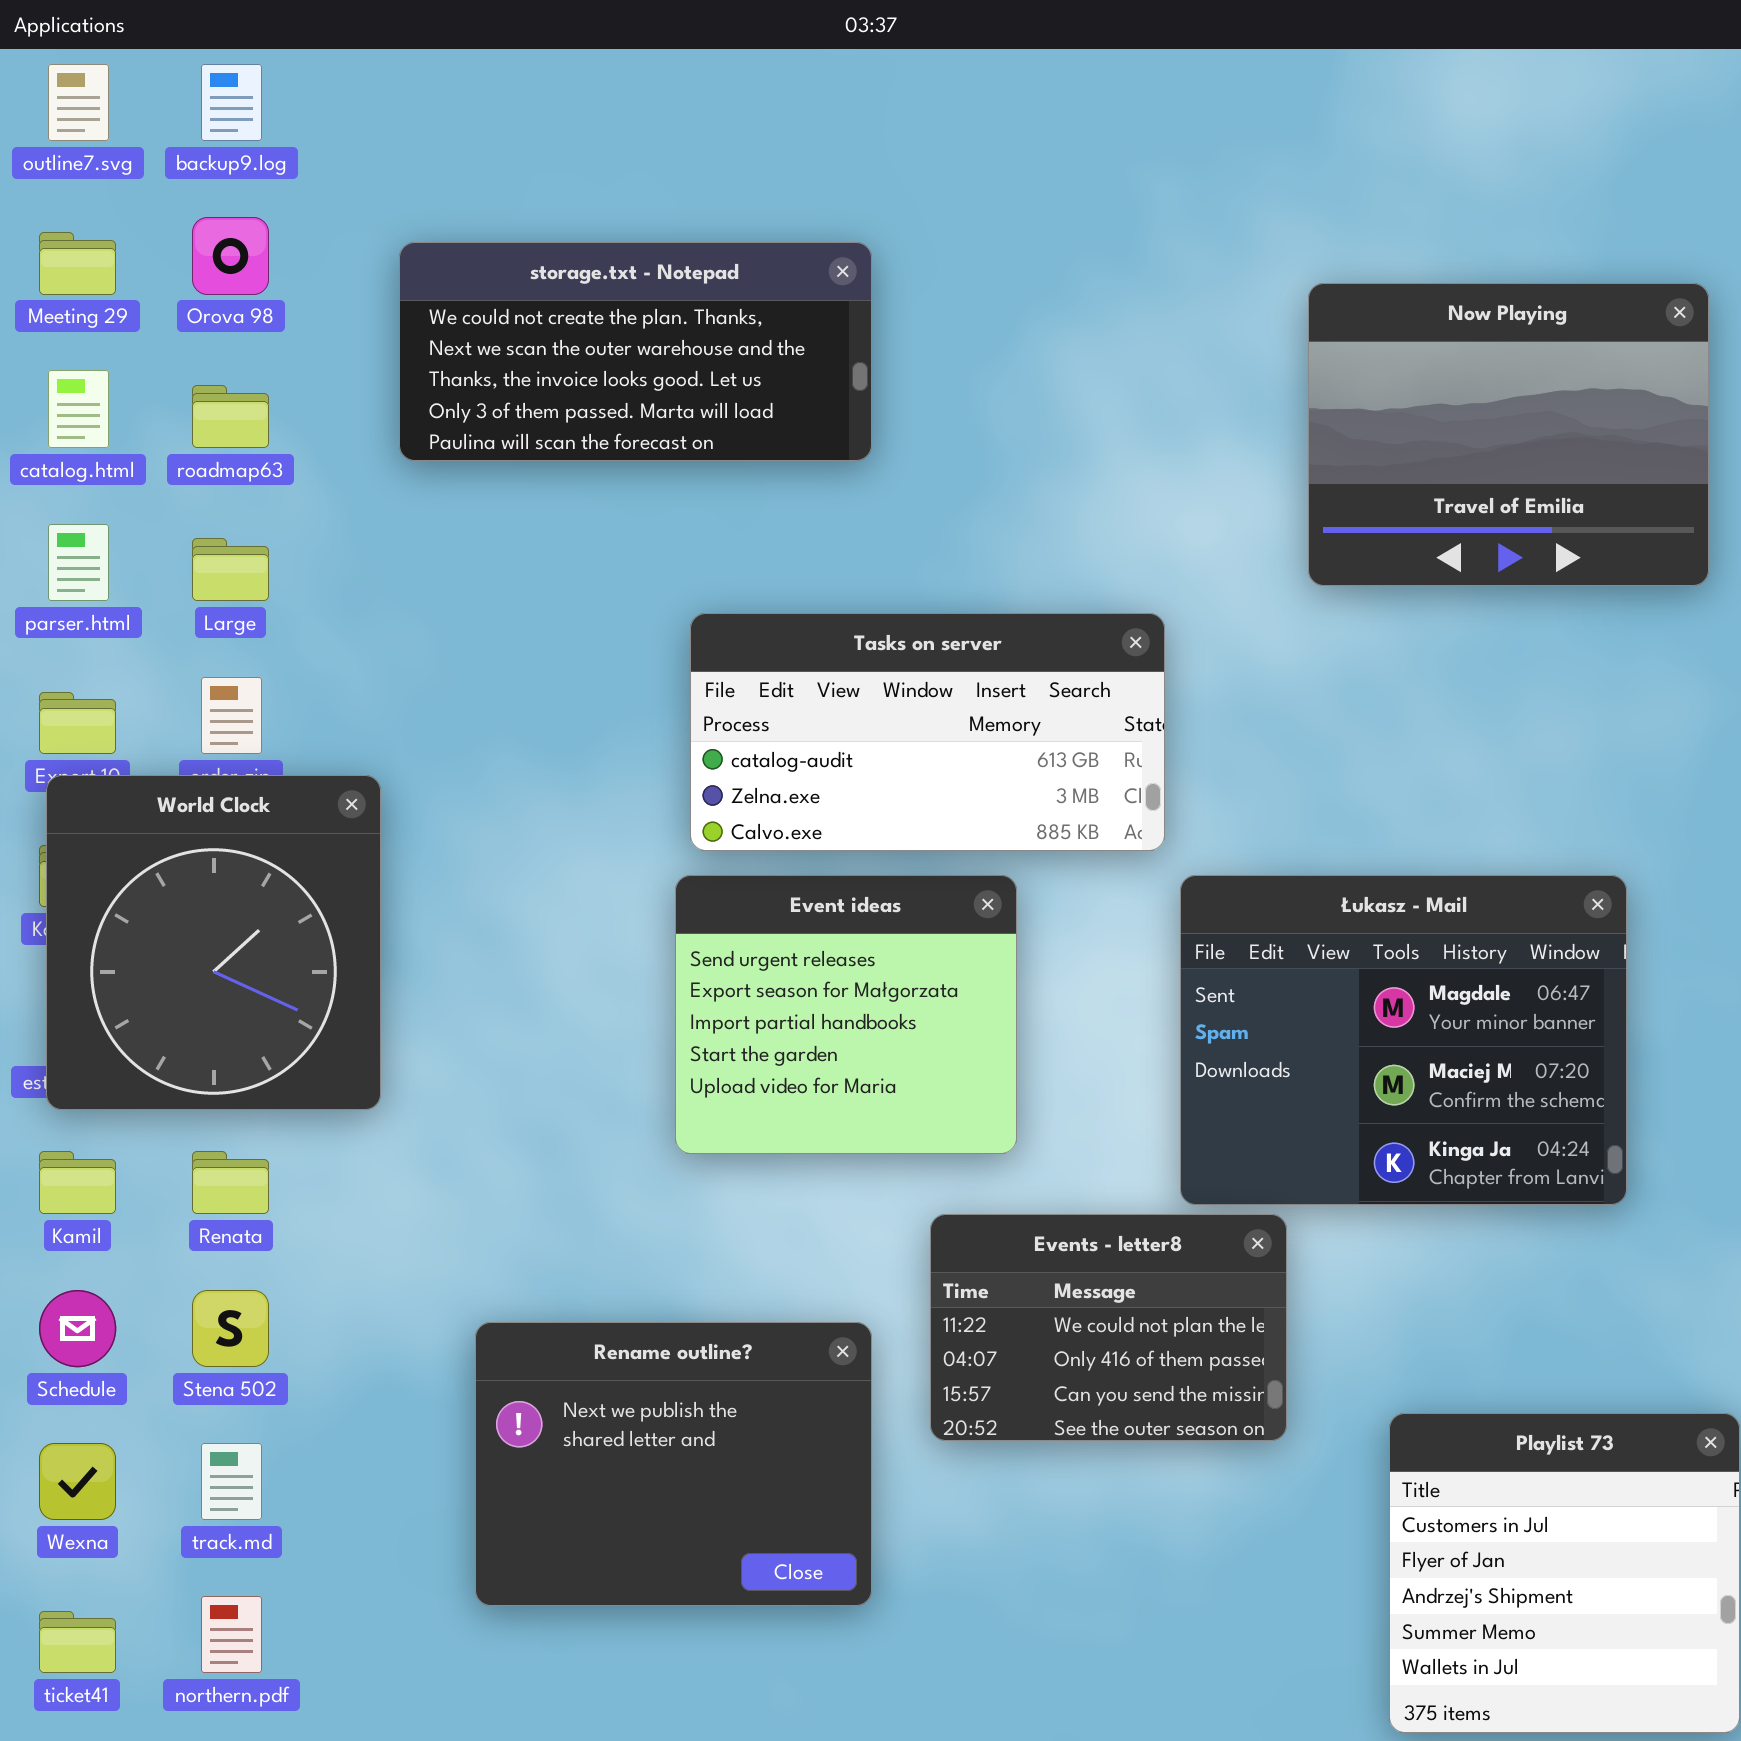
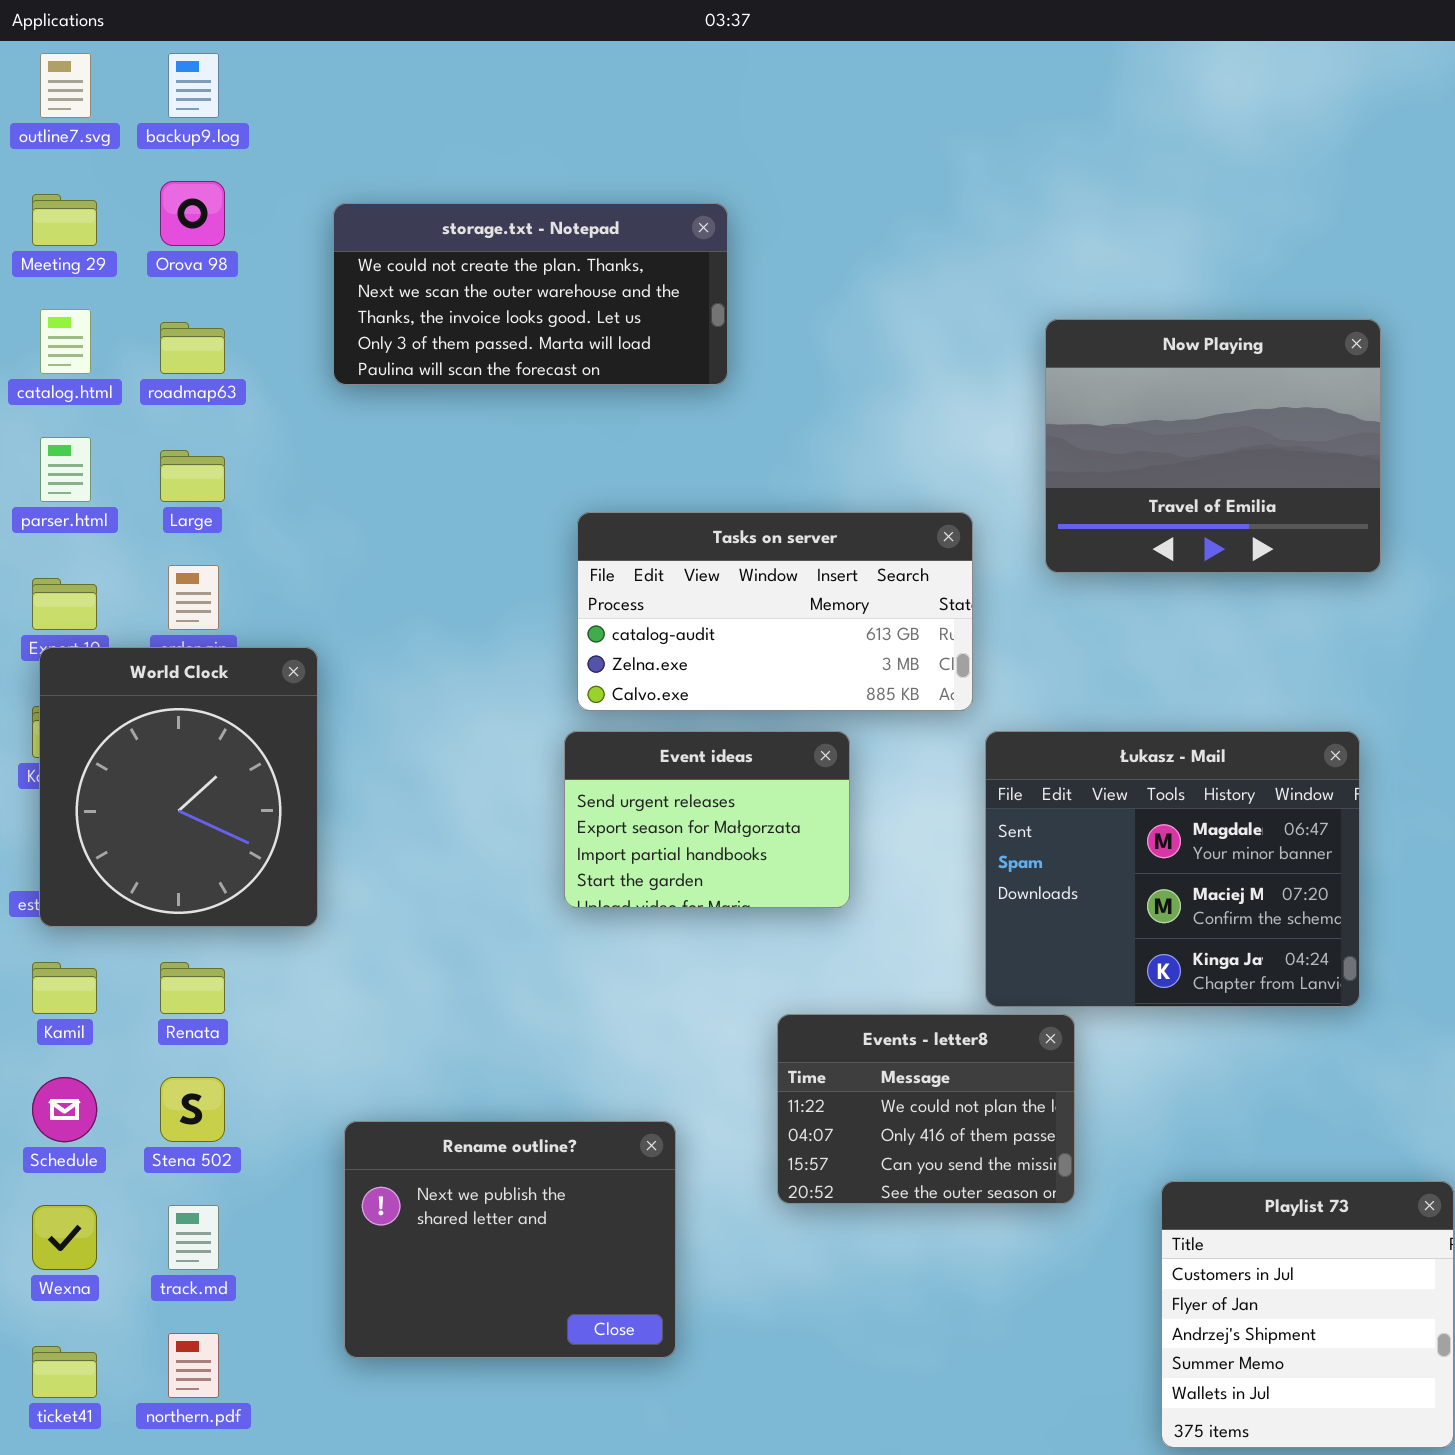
Now Playing: [1308,283,1709,586] -> [1045,319,1381,573], moved
Event ideas: [675,875,1017,1154] -> [564,731,850,908], resized
Rename outline?: [475,1322,872,1606] -> [344,1121,676,1358], moved

